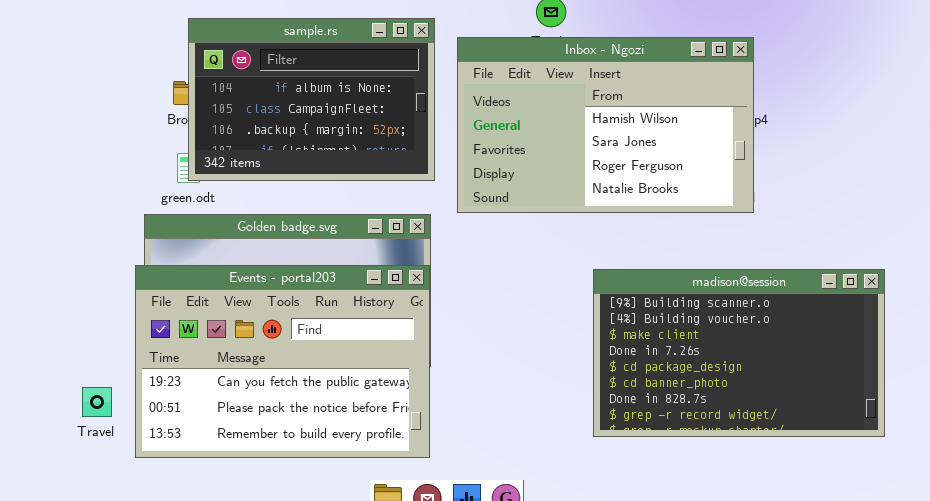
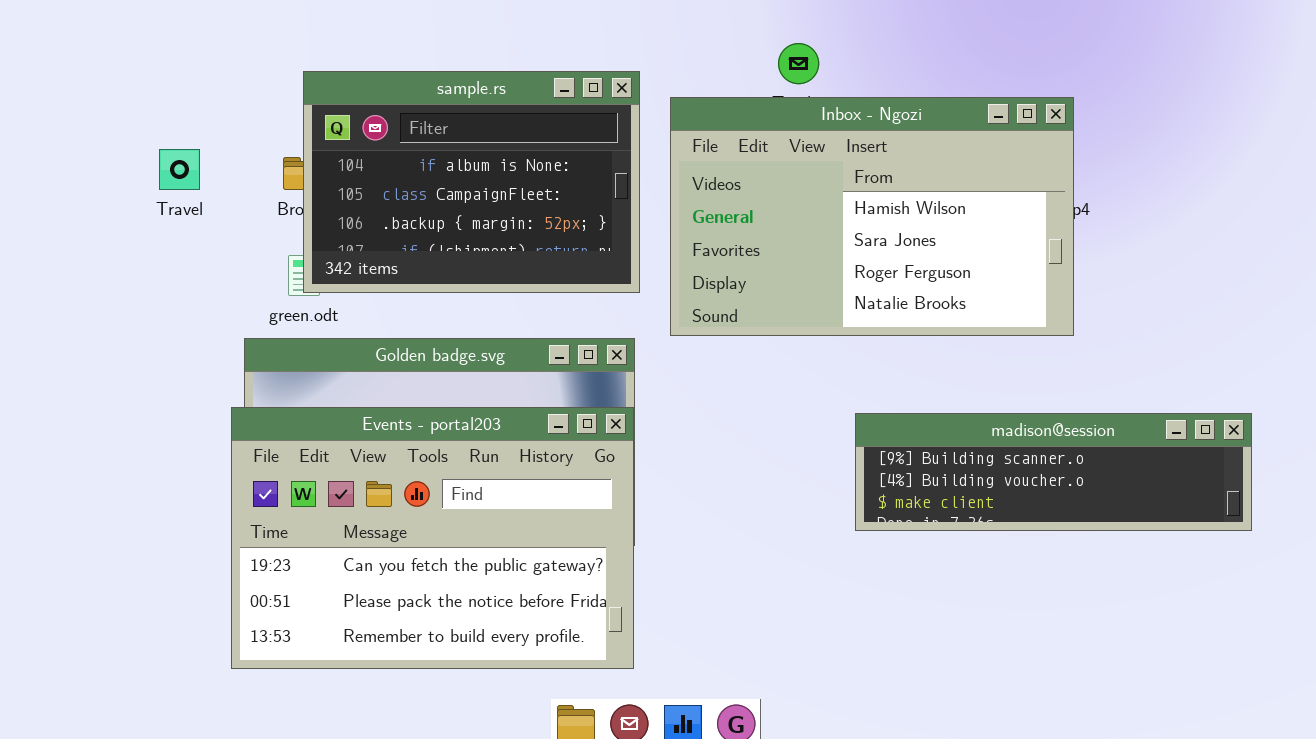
madison@session: [593,269,885,437] -> [855,413,1252,531], resized
Travel: [82,387,112,417] -> [159,149,200,190], moved

